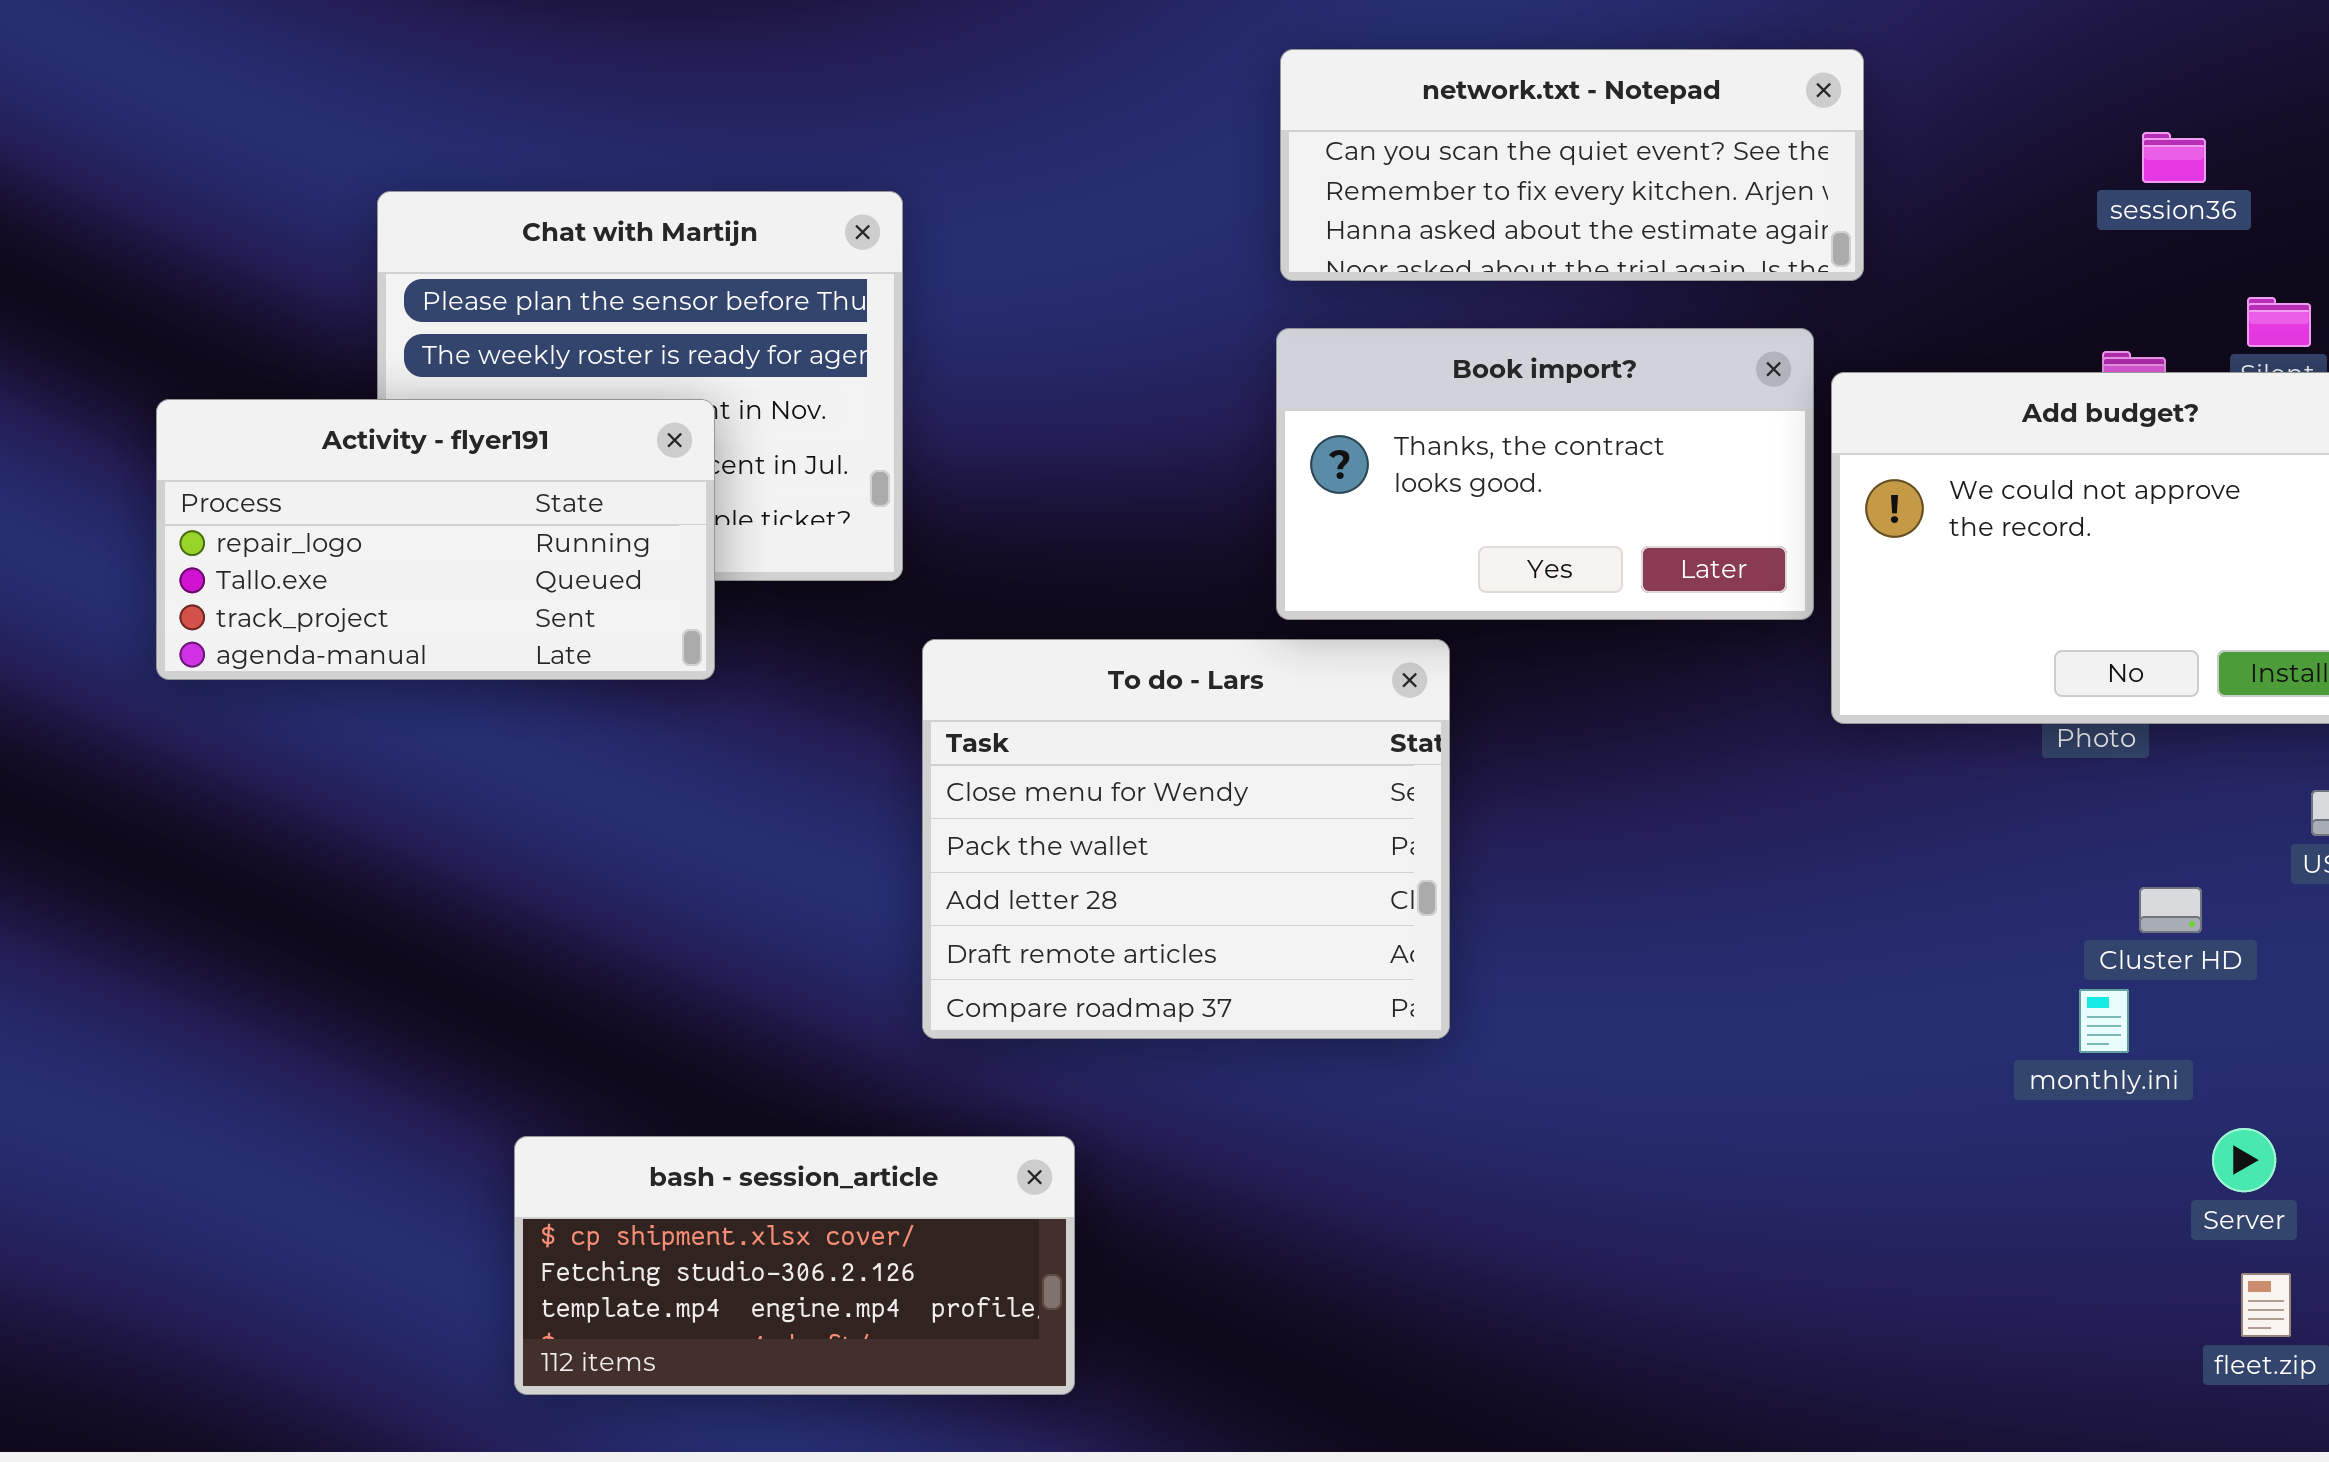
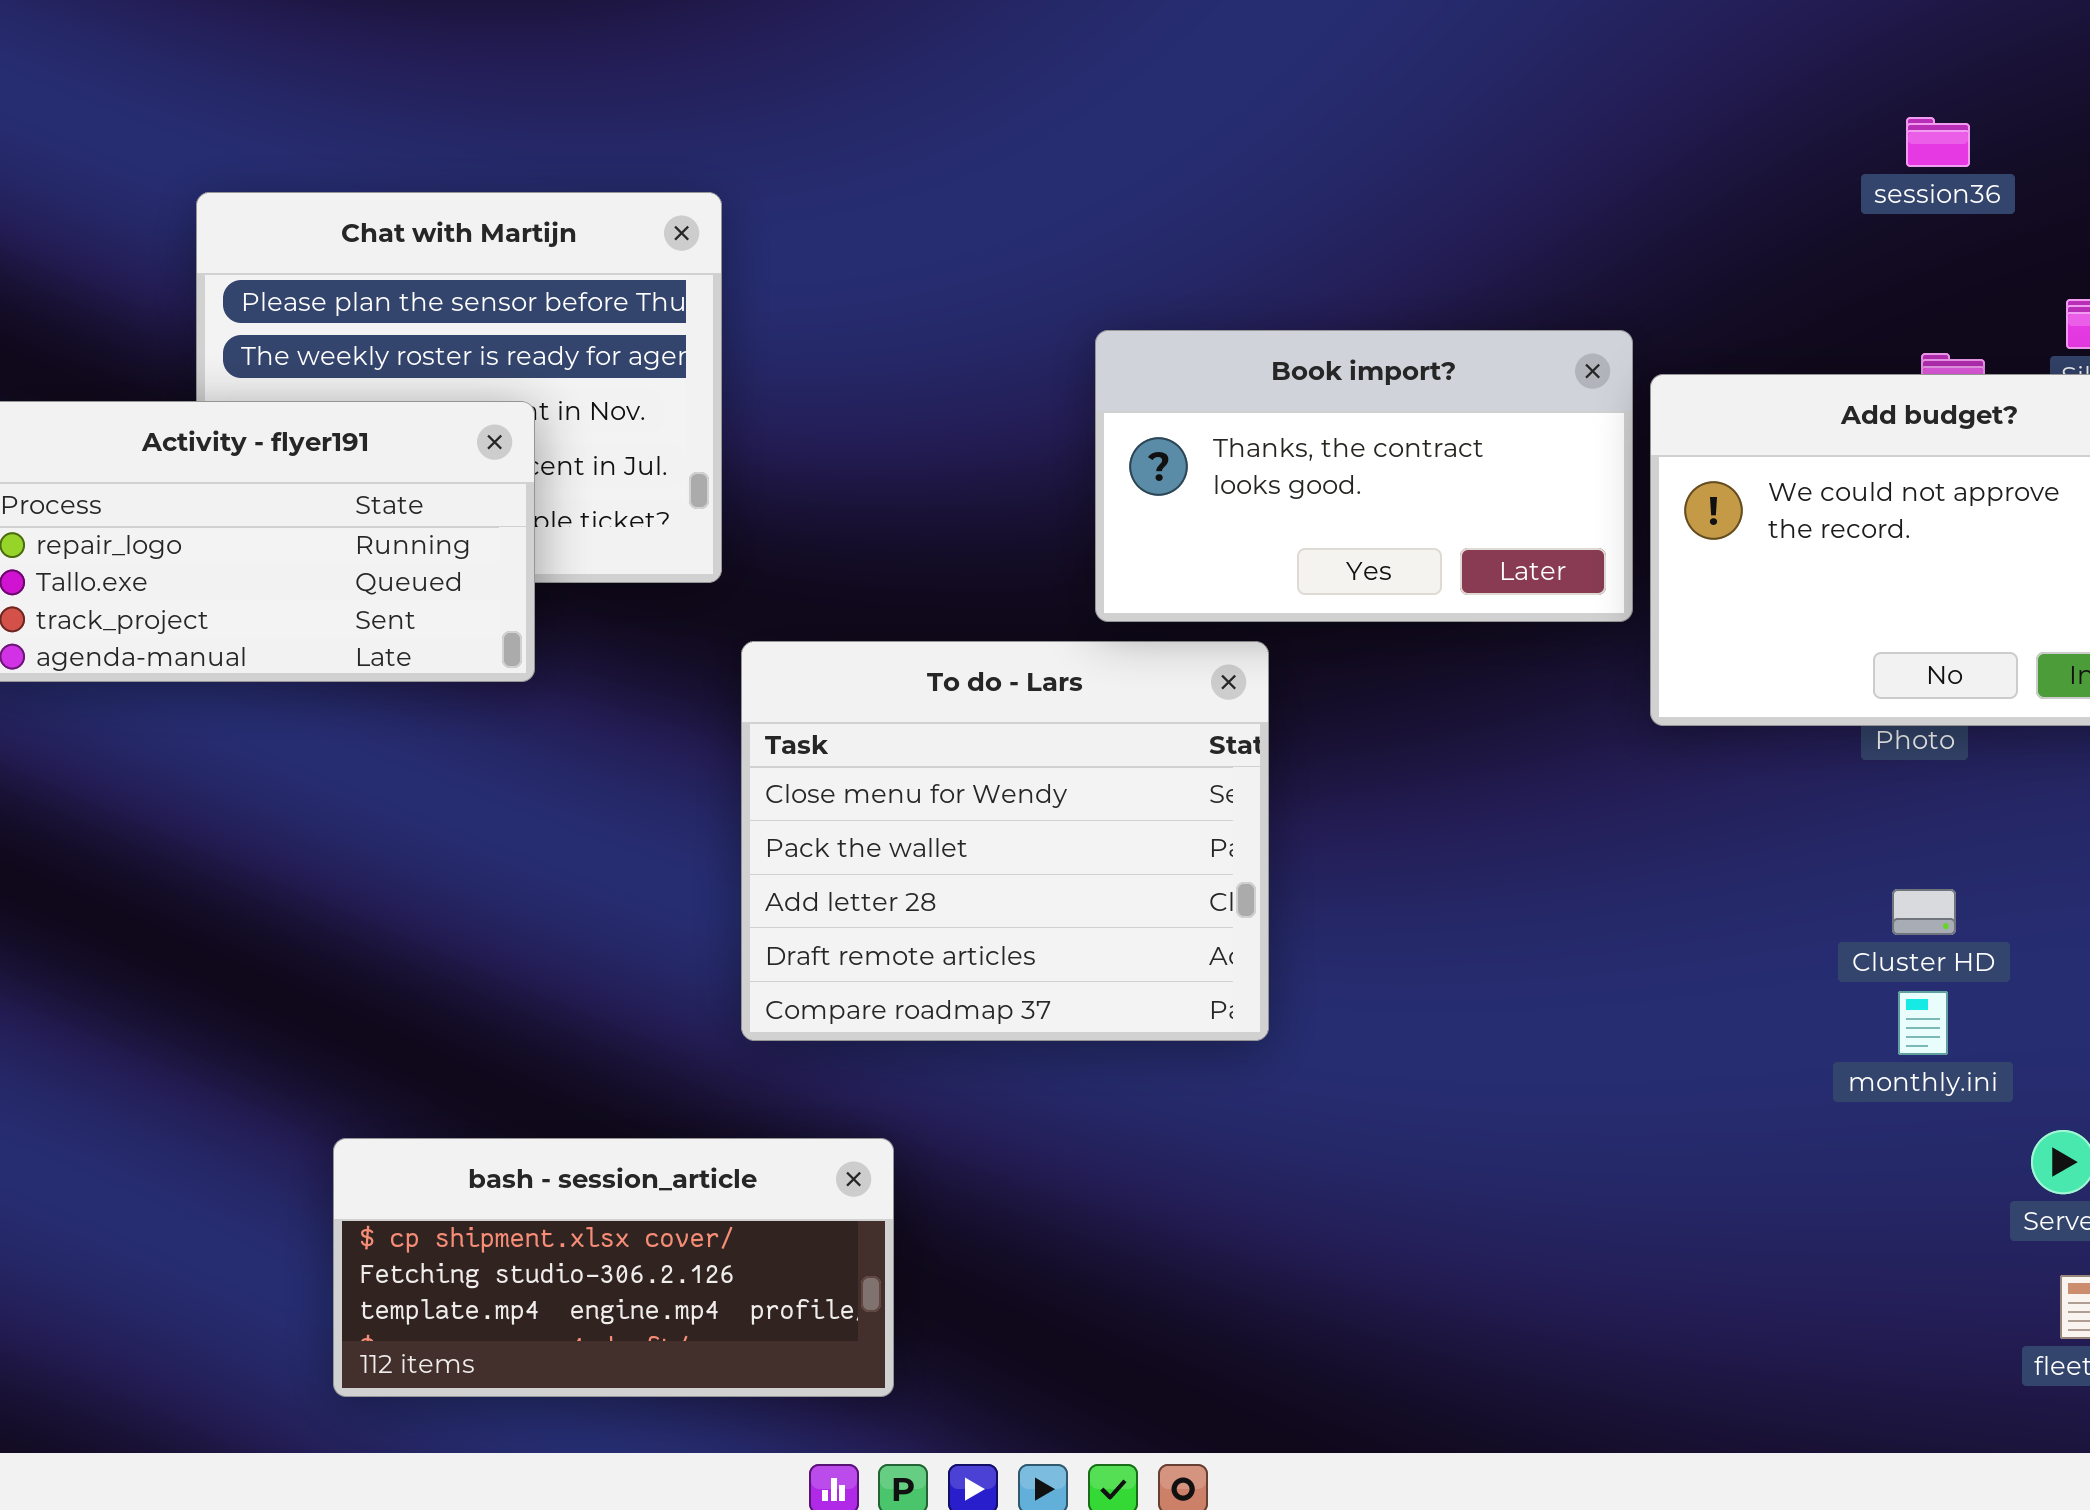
network.txt - Notepad: [1280,49,1864,281] -> none, closed
session36: [2142,132,2206,183] -> [1906,117,1970,167], moved
Cluster HD: [2139,887,2202,933] -> [1892,889,1956,935], moved

